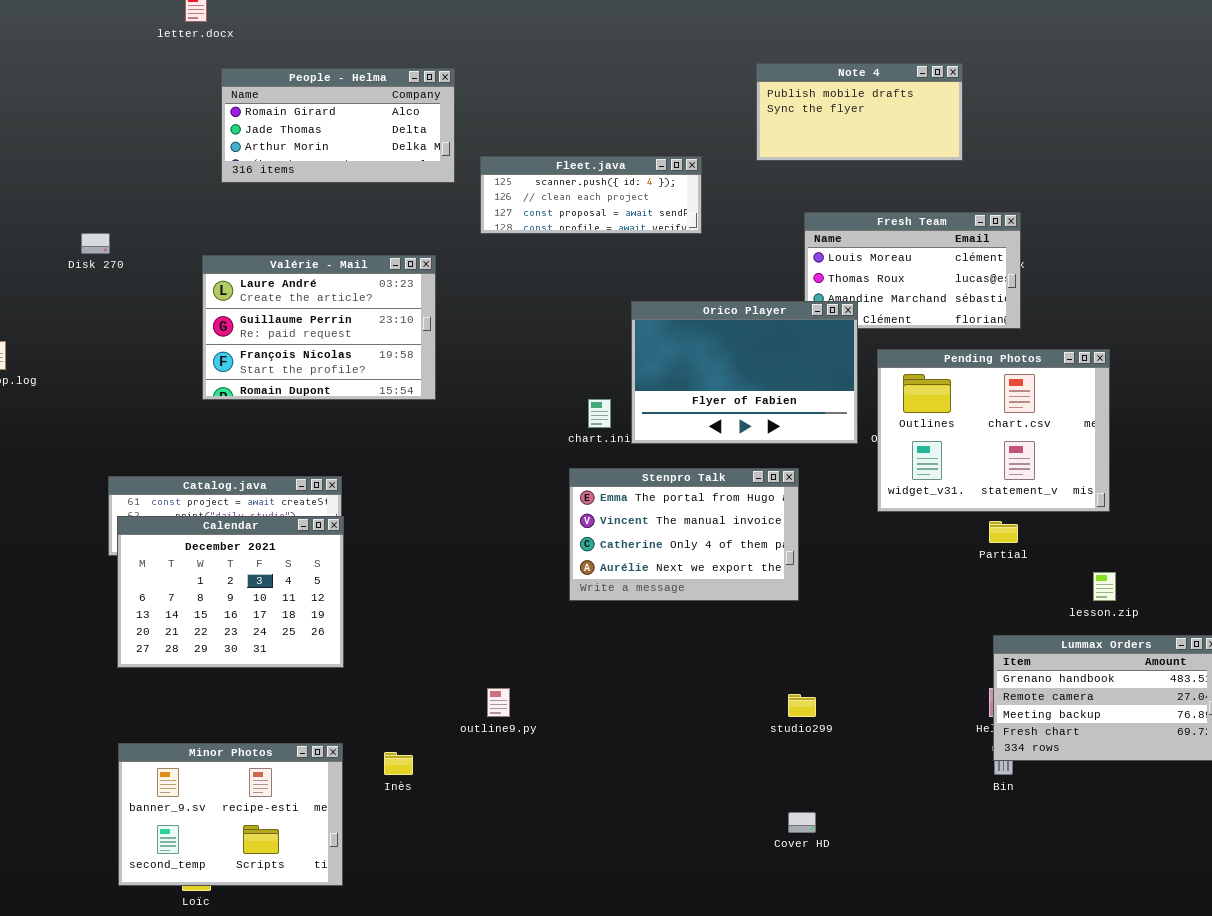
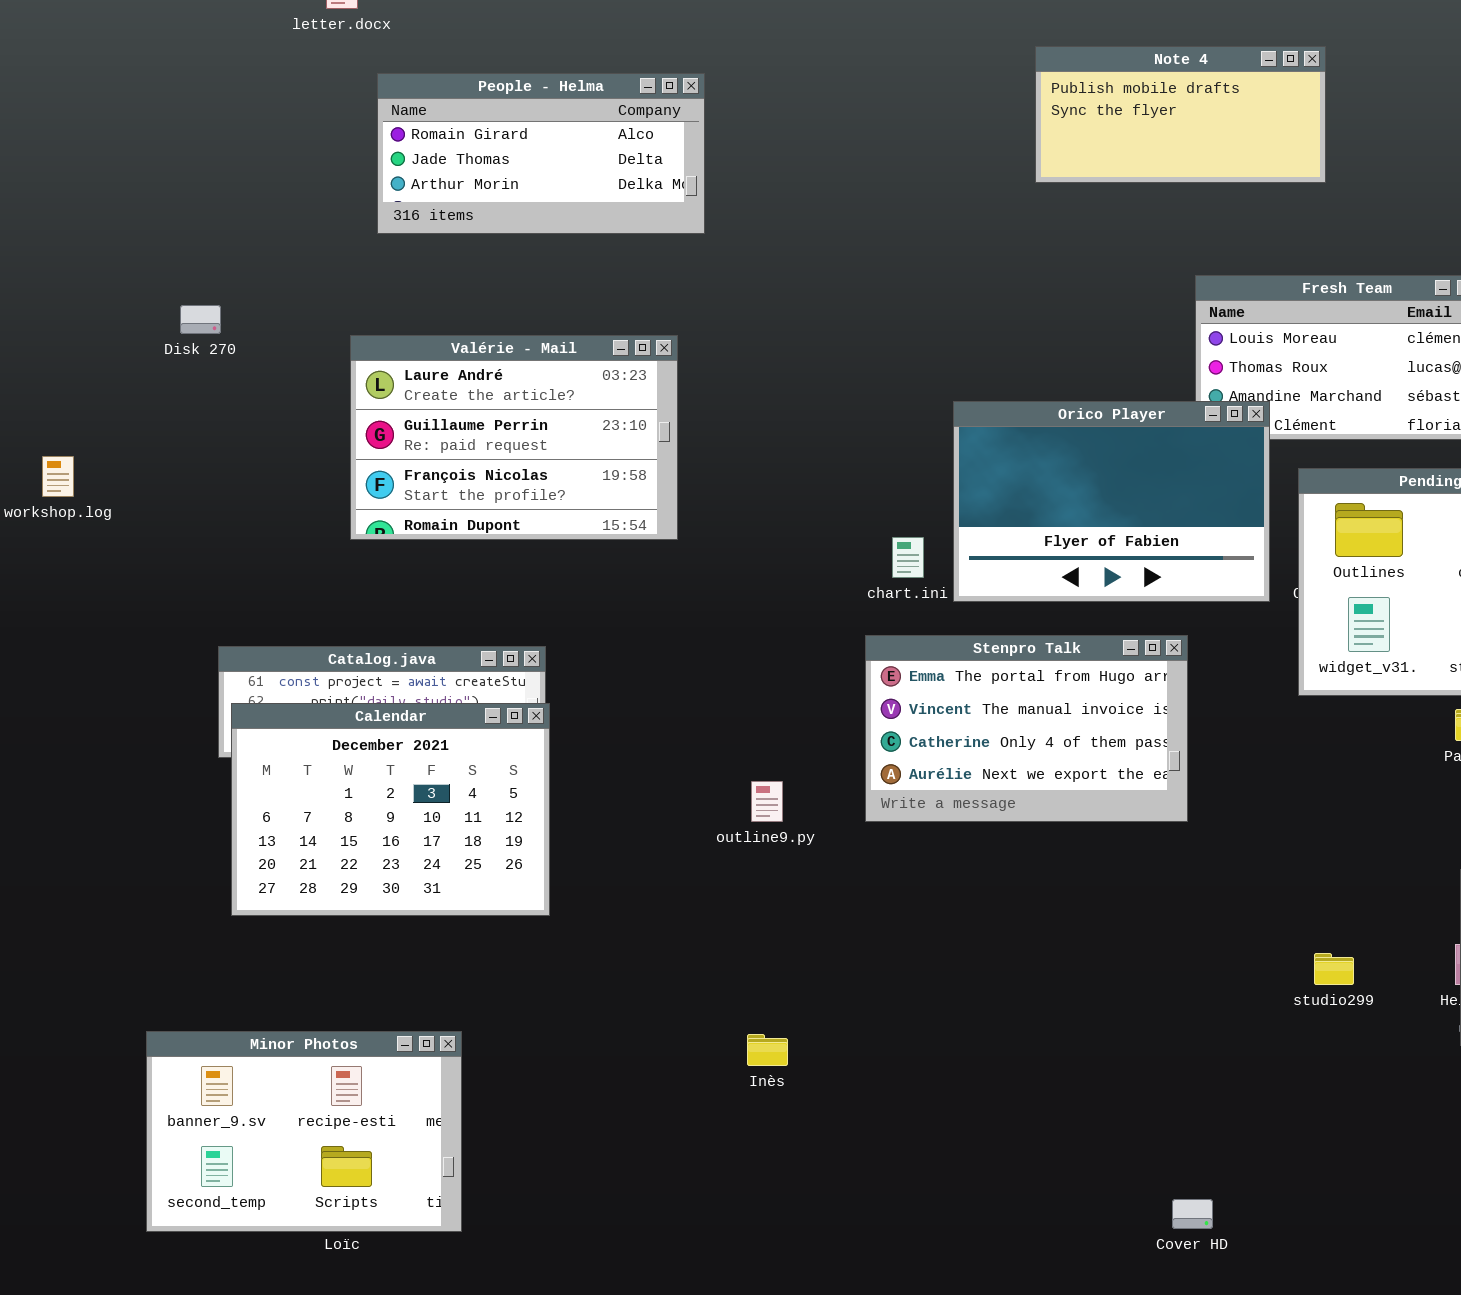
Note 4: [756,63,963,161] -> [1035,46,1326,183], moved
Fleet.java: [480,156,702,234] -> none, closed
outline9.py: [487,688,510,717] -> [751,781,783,822], moved
studio299: [788,694,816,717] -> [1314,953,1354,985], moved
Minor Photos: [118,743,343,886] -> [146,1031,462,1232], moved
Inès: [384,752,413,775] -> [747,1034,788,1066], moved
Cover HD: [788,812,816,833] -> [1172,1199,1213,1229], moved

